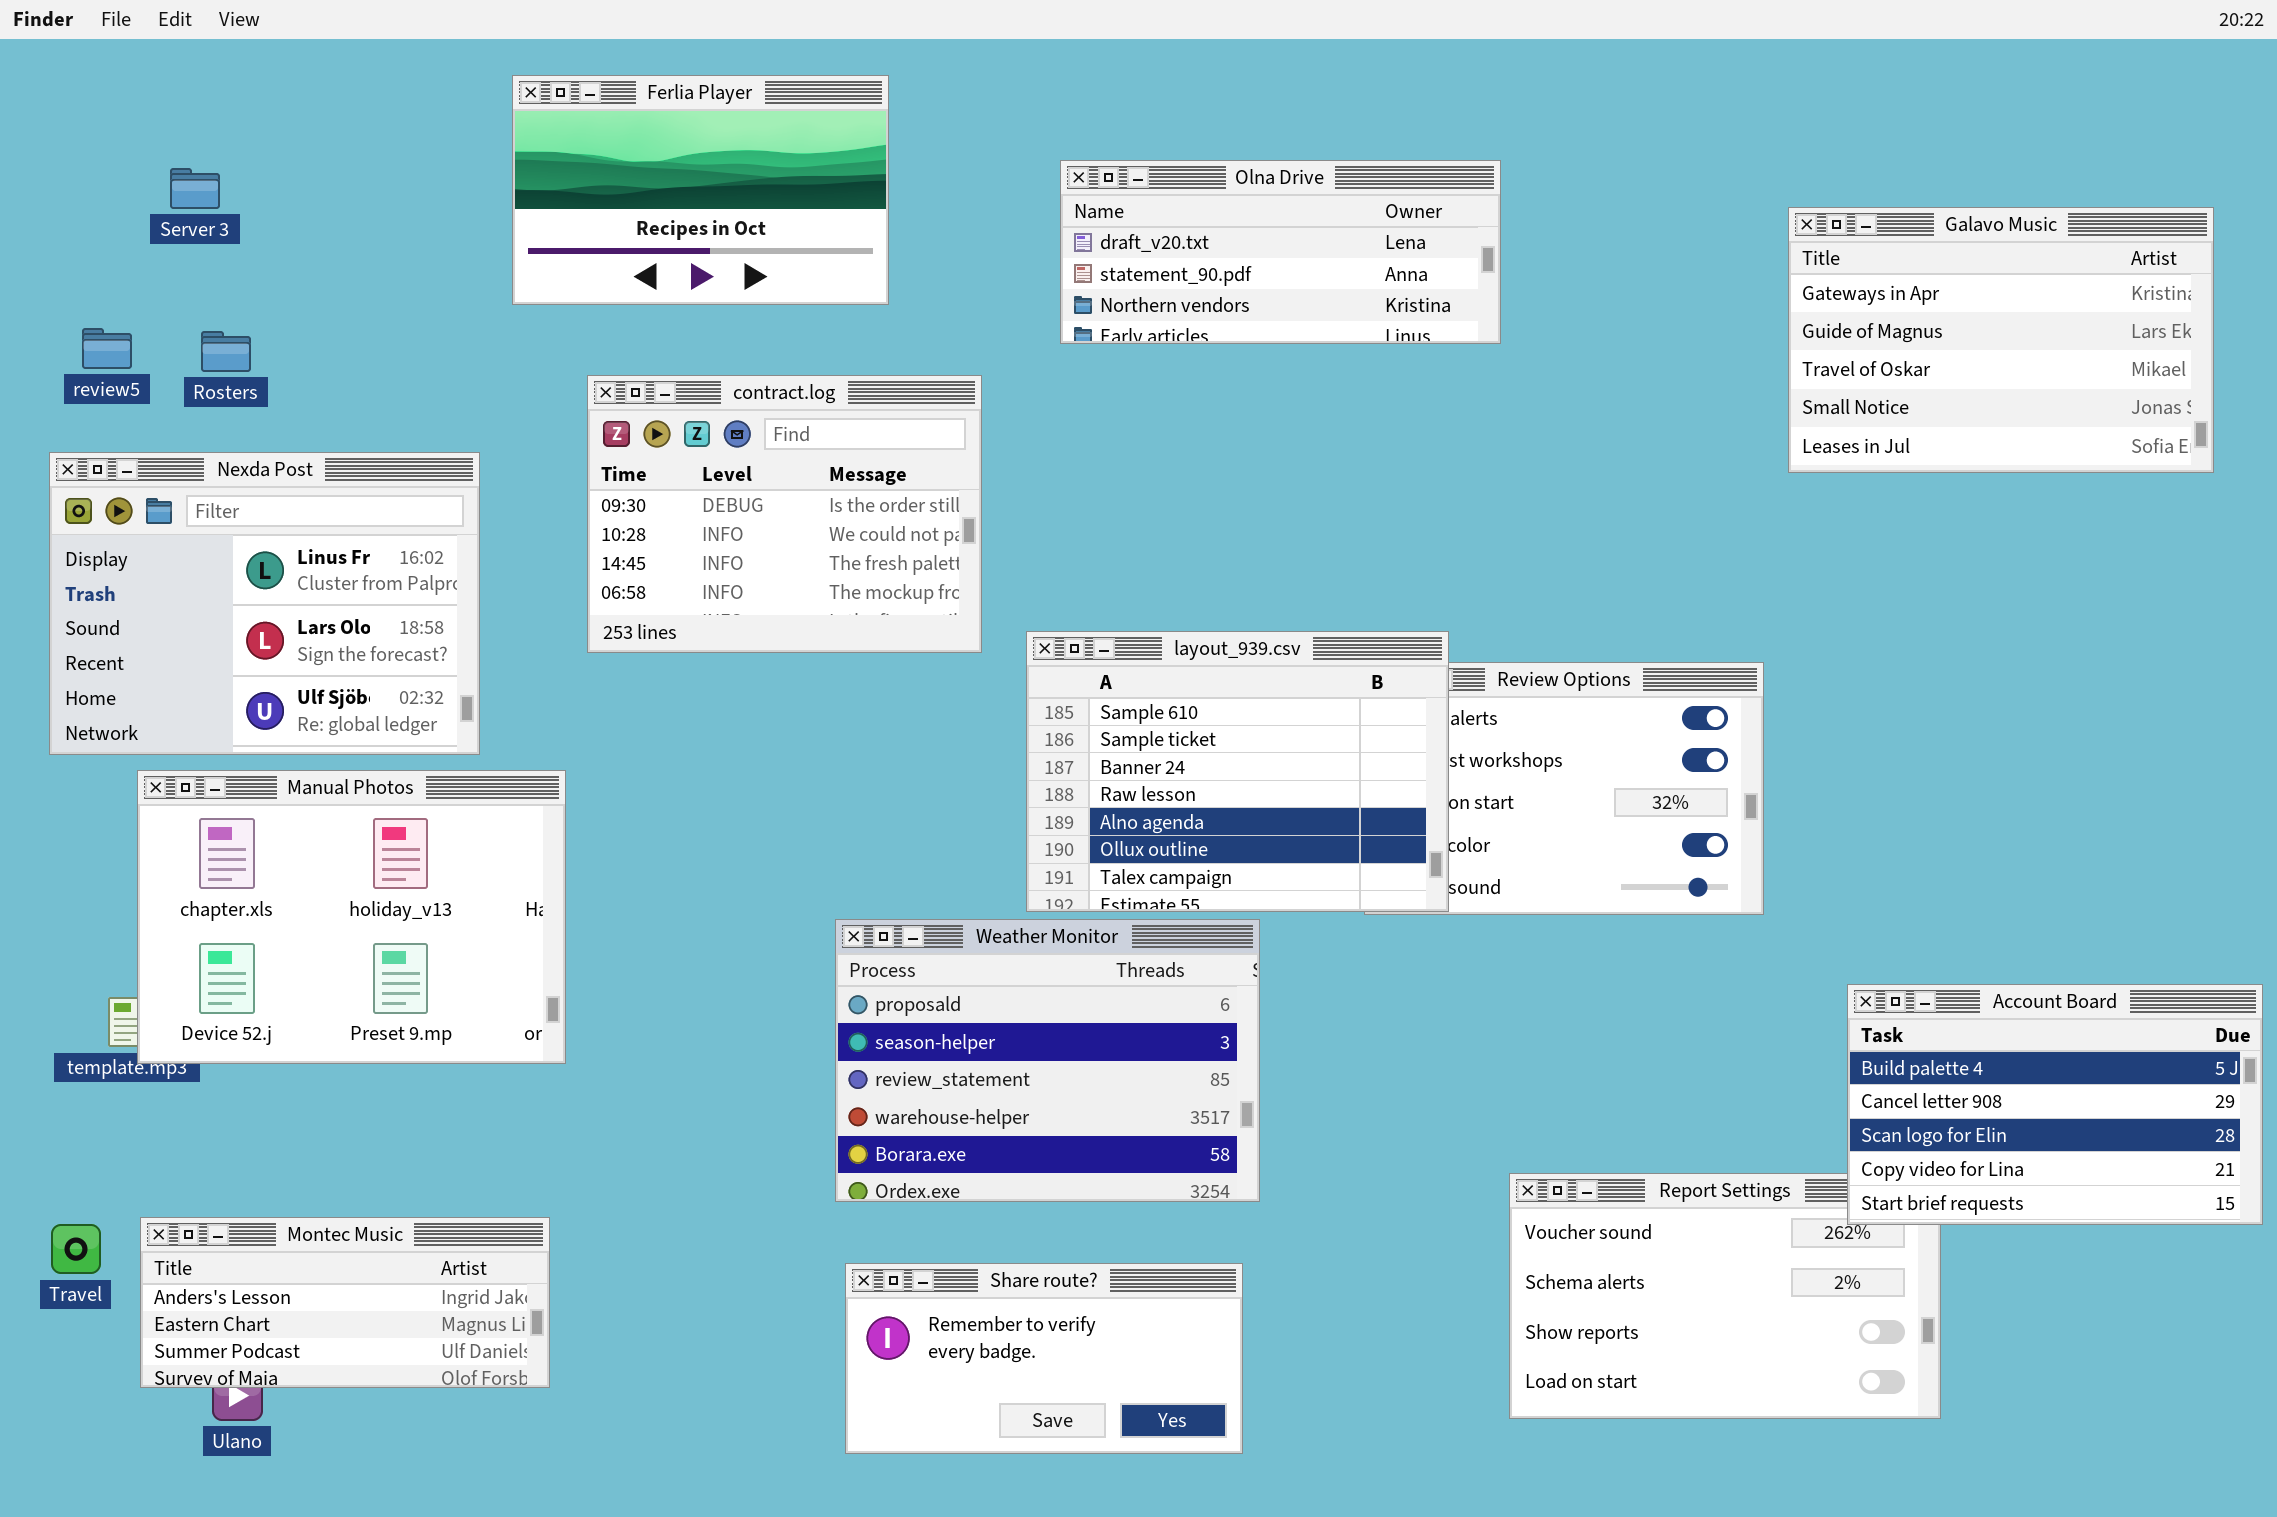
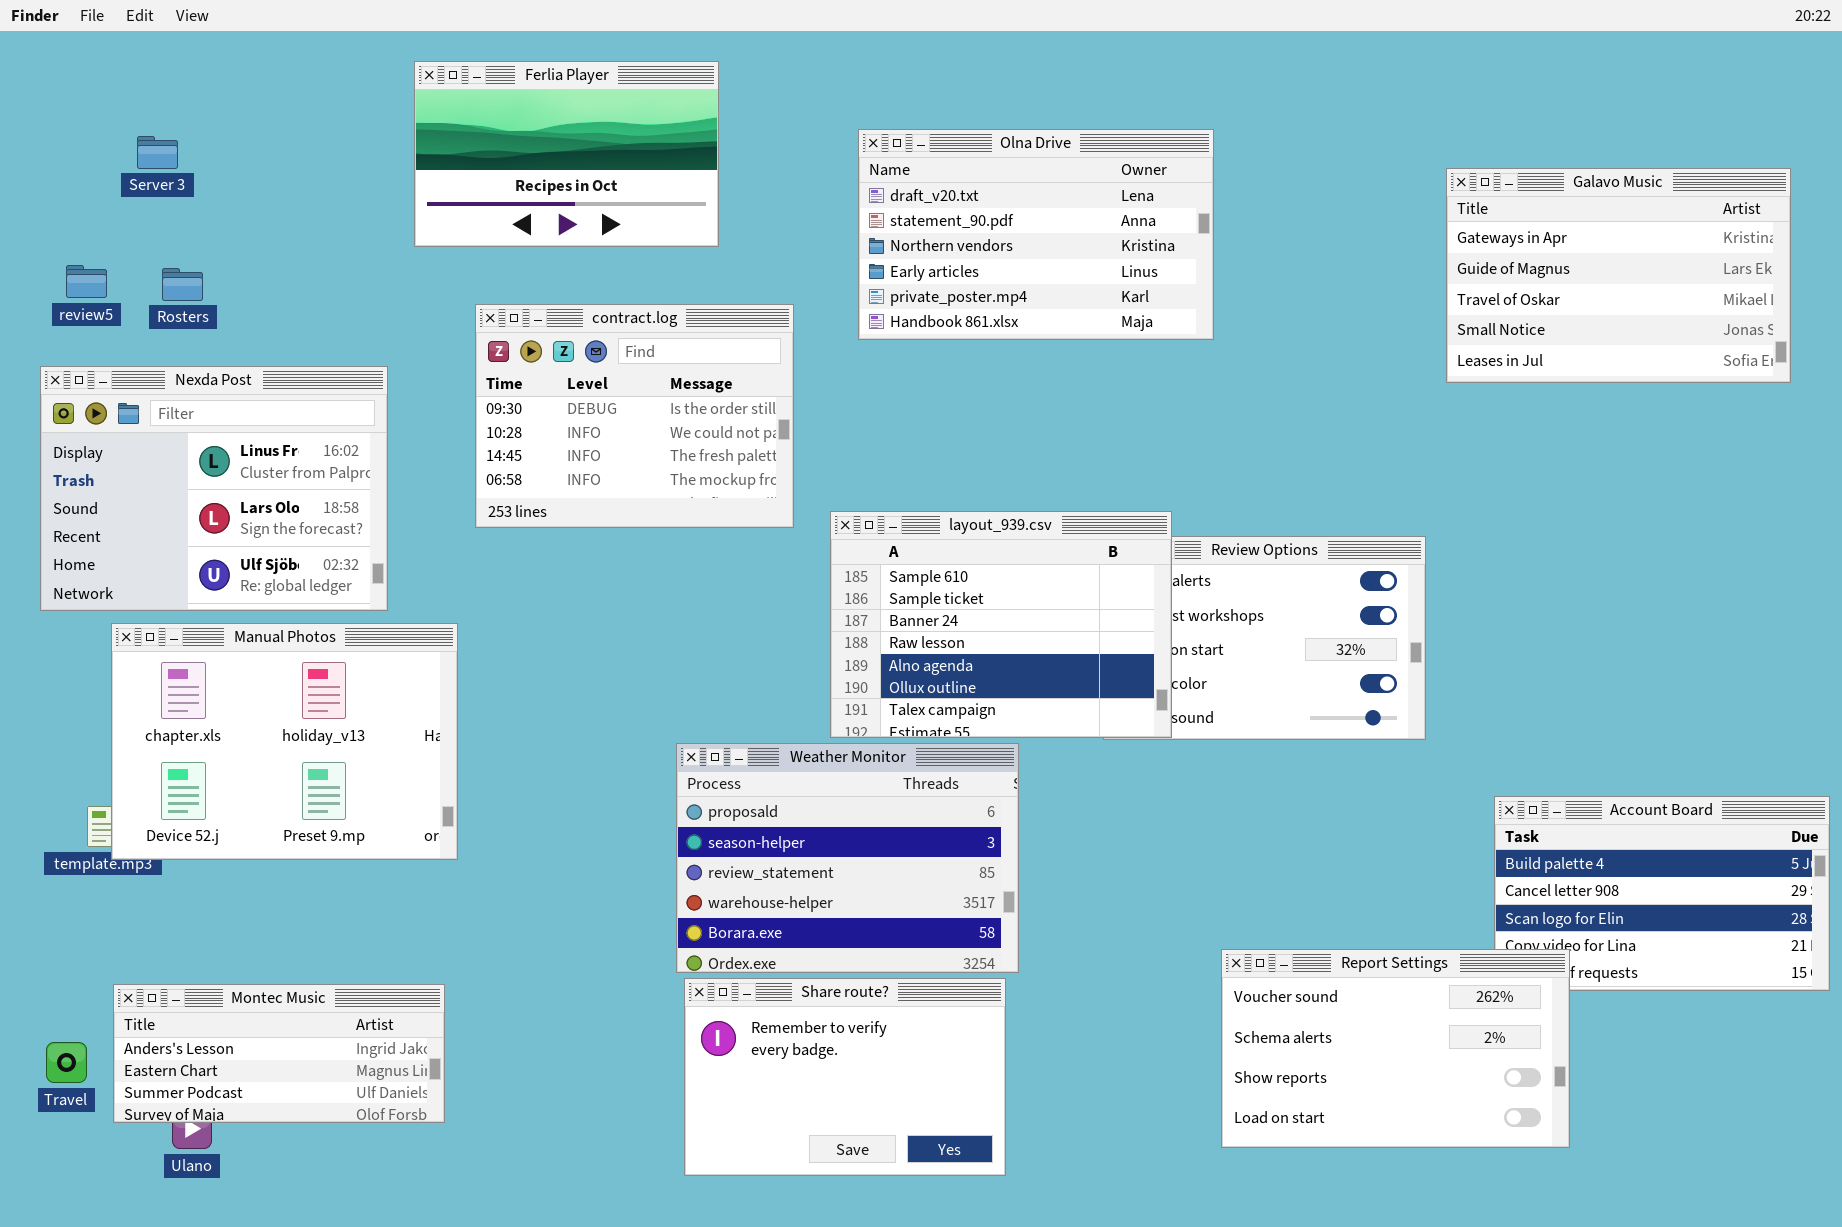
Olna Drive: [1060,160,1501,344] -> [858,129,1214,340], resized
Report Settings: [1509,1173,1941,1419] -> [1221,949,1570,1148], raised
Travel: [51,1224,101,1274] -> [46,1042,87,1083], moved
Share route?: [845,1263,1243,1454] -> [684,978,1006,1176], resized

